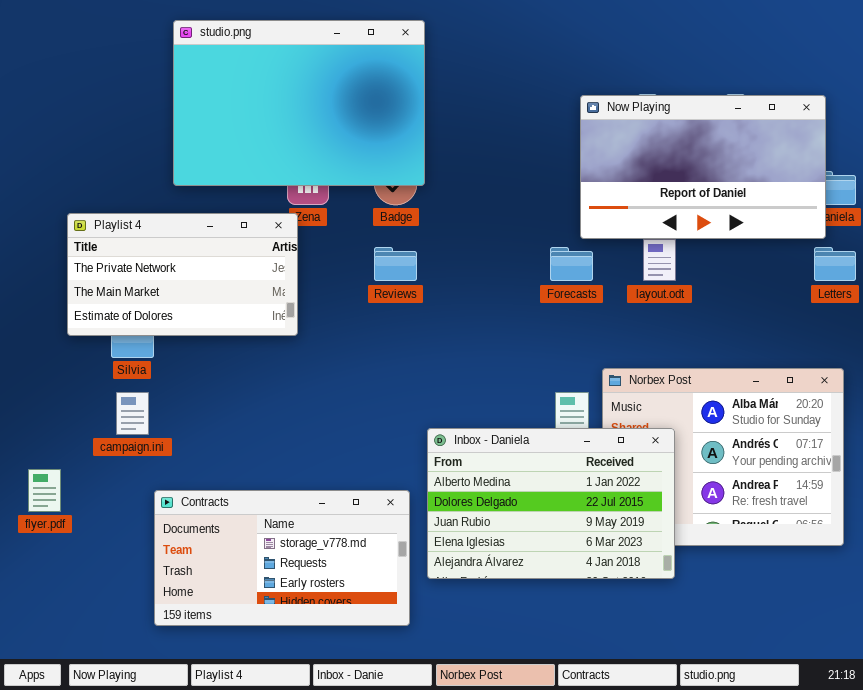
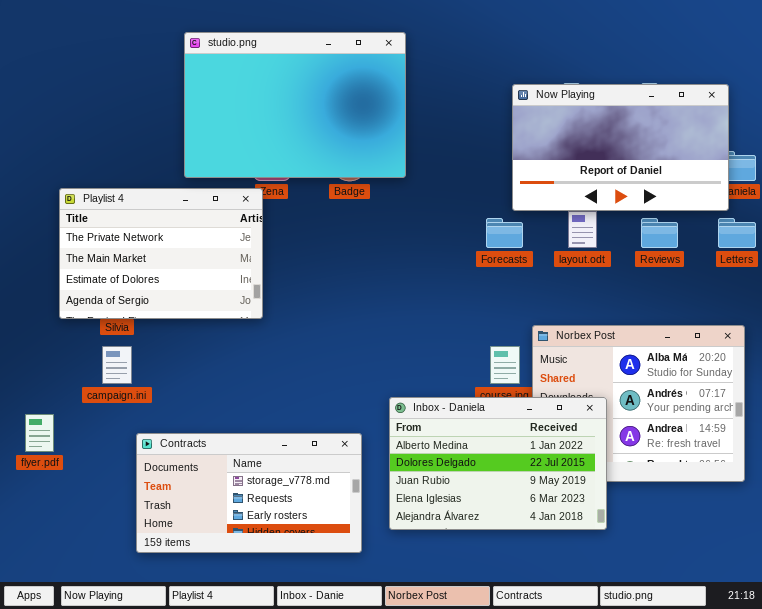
studio.png: [173,20,425,186] -> [184,32,406,178], moved
Playlist 4: [67,213,298,336] -> [59,188,263,319], resized
Reviews: [374,247,417,281] -> [641,218,678,248], moved
Inbox - Daniela: [427,428,675,579] -> [389,397,607,530], moved

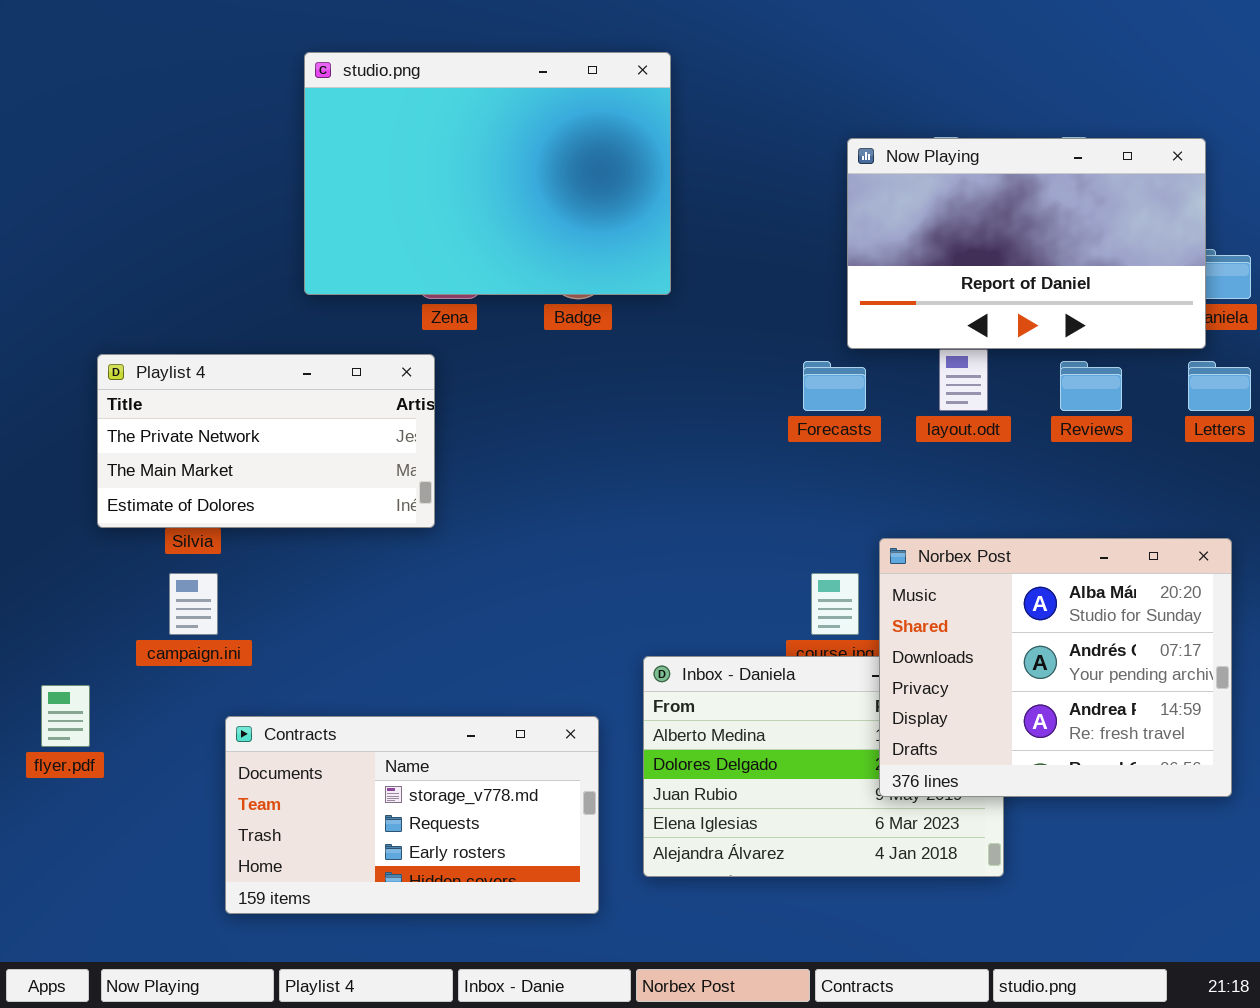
Playlist 4: [59,188,263,319] -> [97,354,435,528], resized
Norbex Post: [532,325,745,482] -> [879,538,1232,797], raised

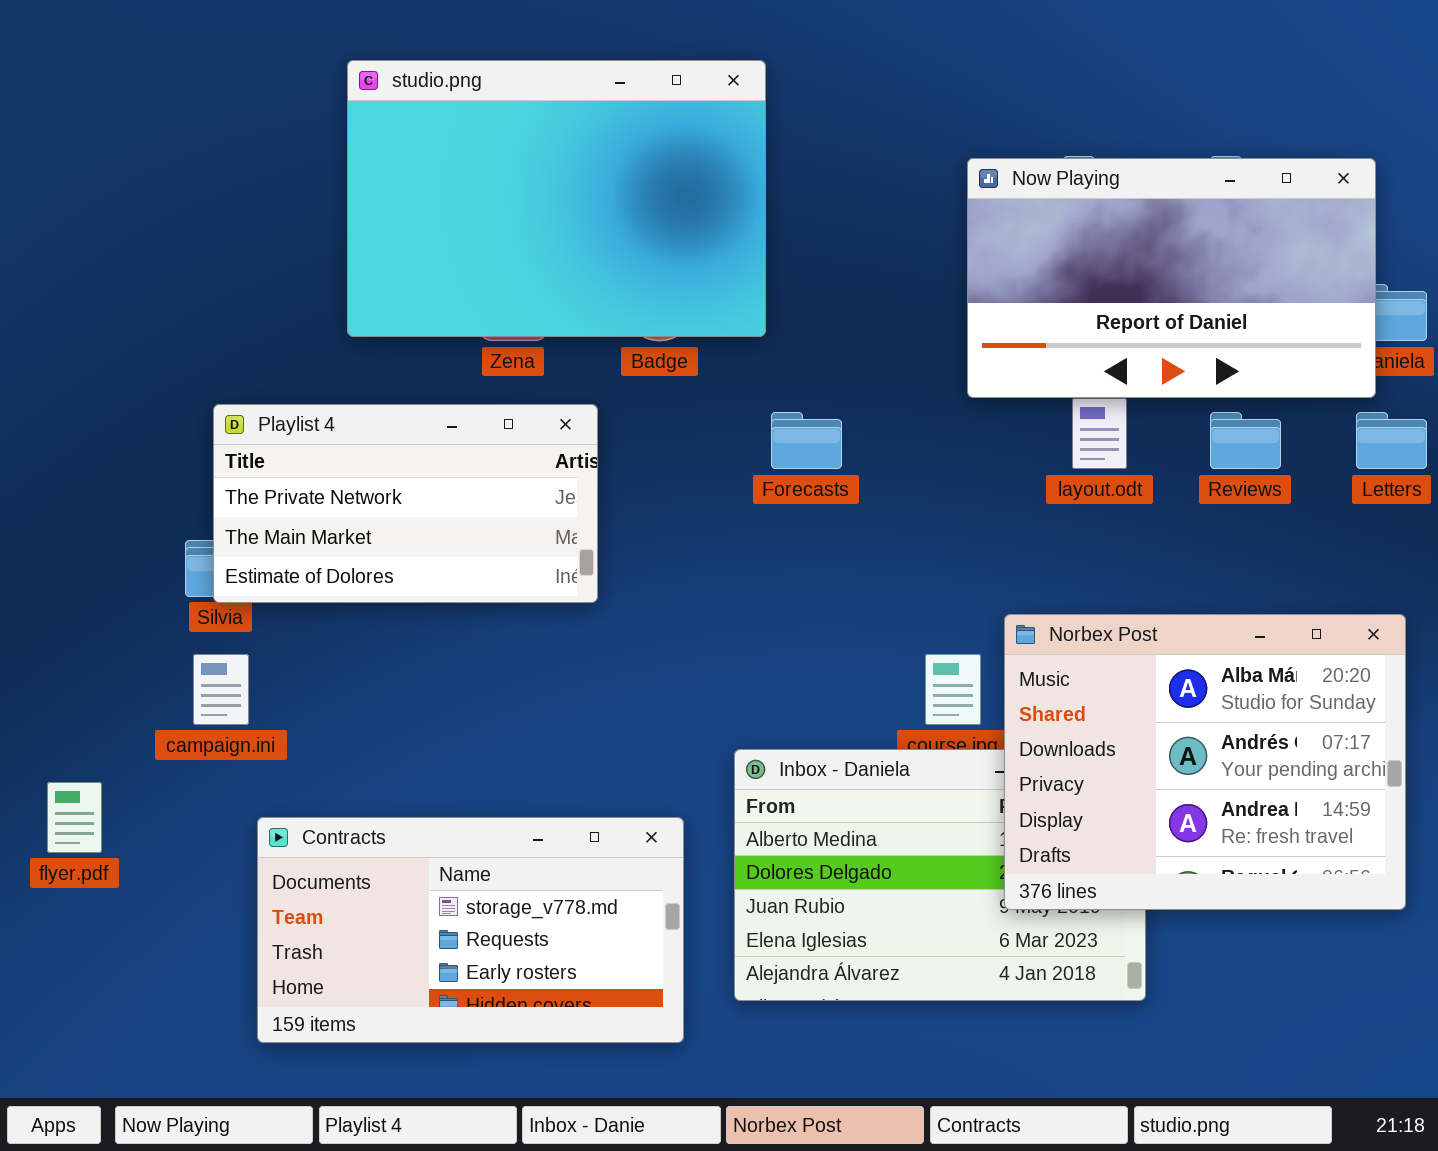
Playlist 4: [97,354,435,528] -> [213,404,598,603], moved
Forecasts: [803,361,866,411] -> [771,412,842,469], moved

